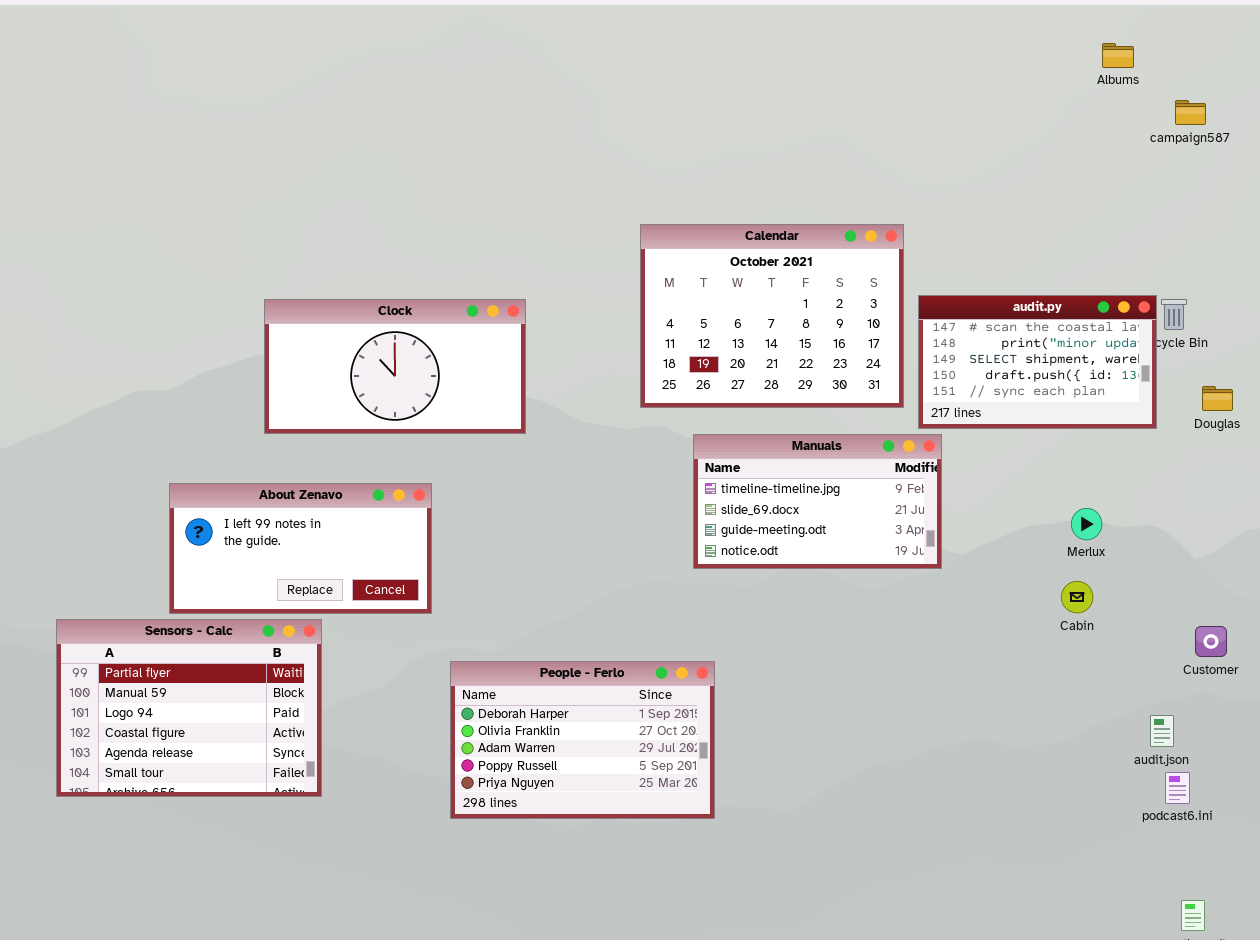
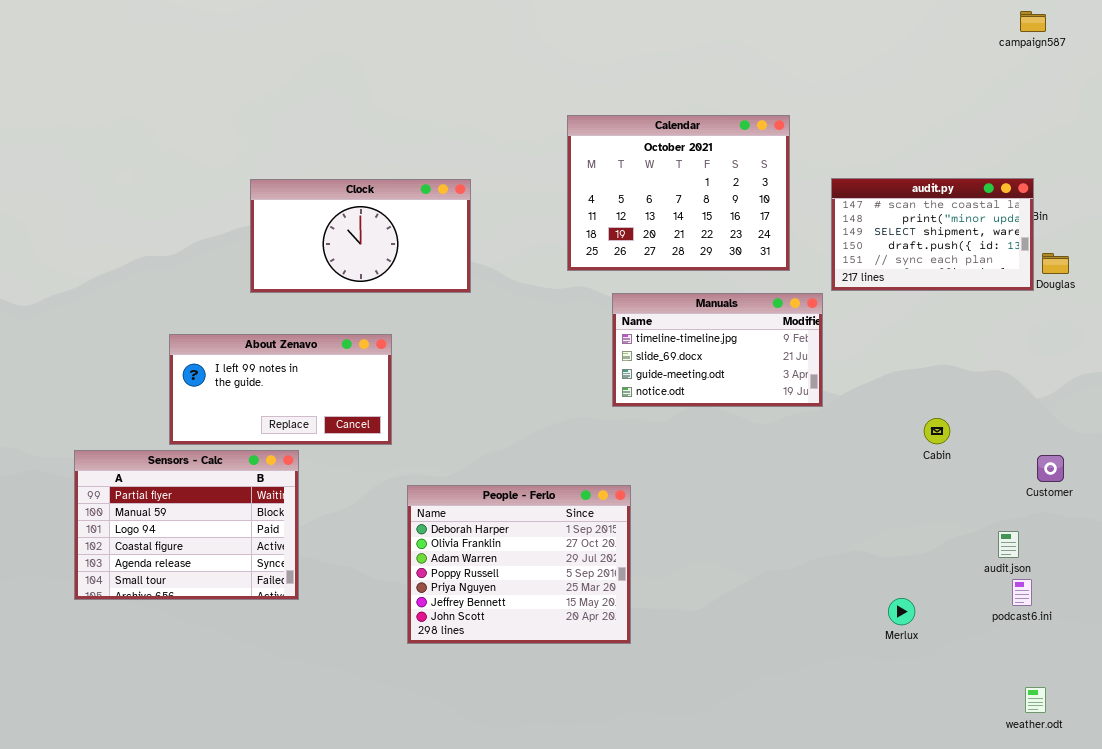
audit.py: [918,295,1157,429] -> [831,178,1034,291], moved
Merlux: [1071,508,1102,540] -> [888,598,915,625], moved
People - Ferlo: [450,661,715,819] -> [407,485,631,644], resized

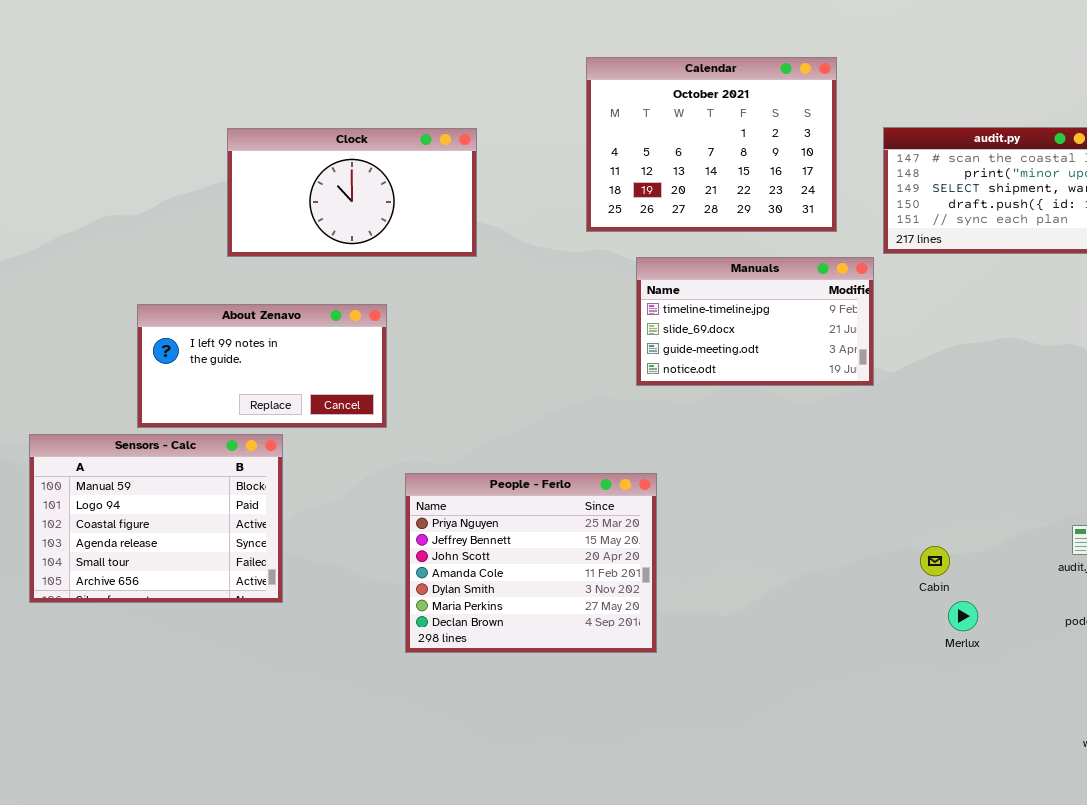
Cabin: [924,418,950,444] -> [920,546,950,576], moved
Sensors - Calc: [74,450,299,600] -> [29,434,283,603], scrolled down 1 row
People - Ferlo: [407,485,631,644] -> [405,473,657,653], scrolled down 4 rows

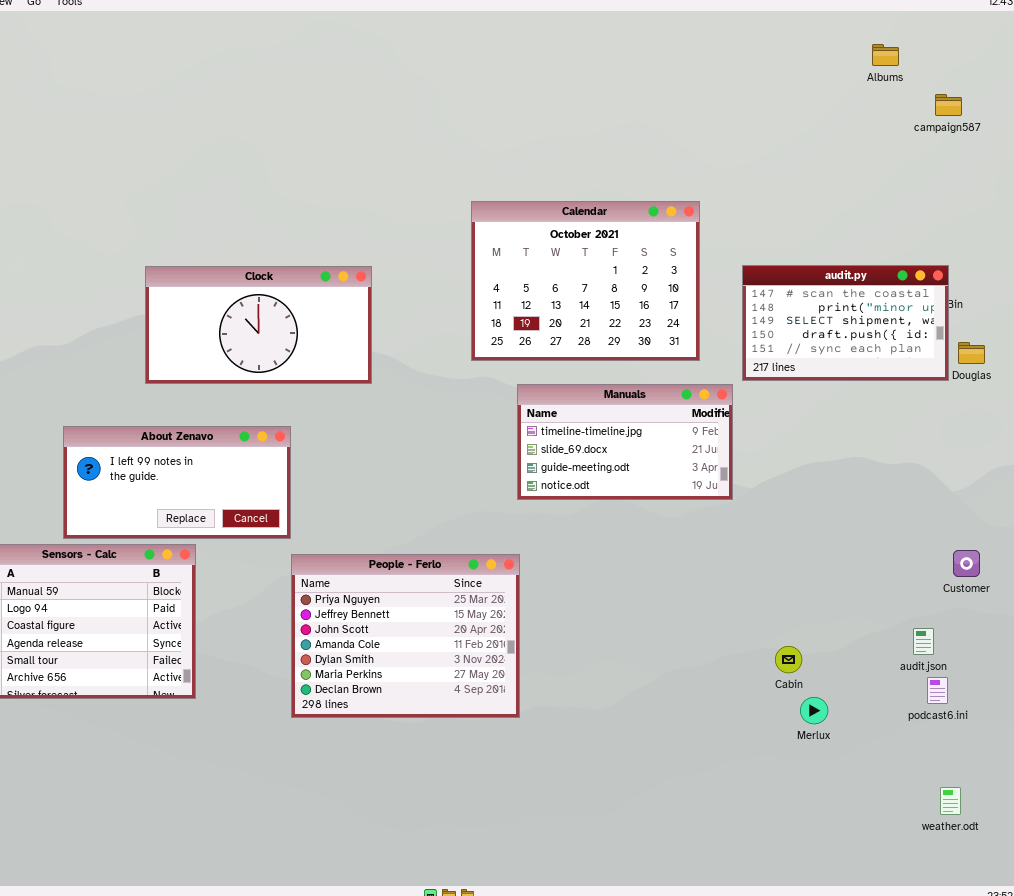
People - Ferlo: [405,473,657,653] -> [291,554,520,718], moved

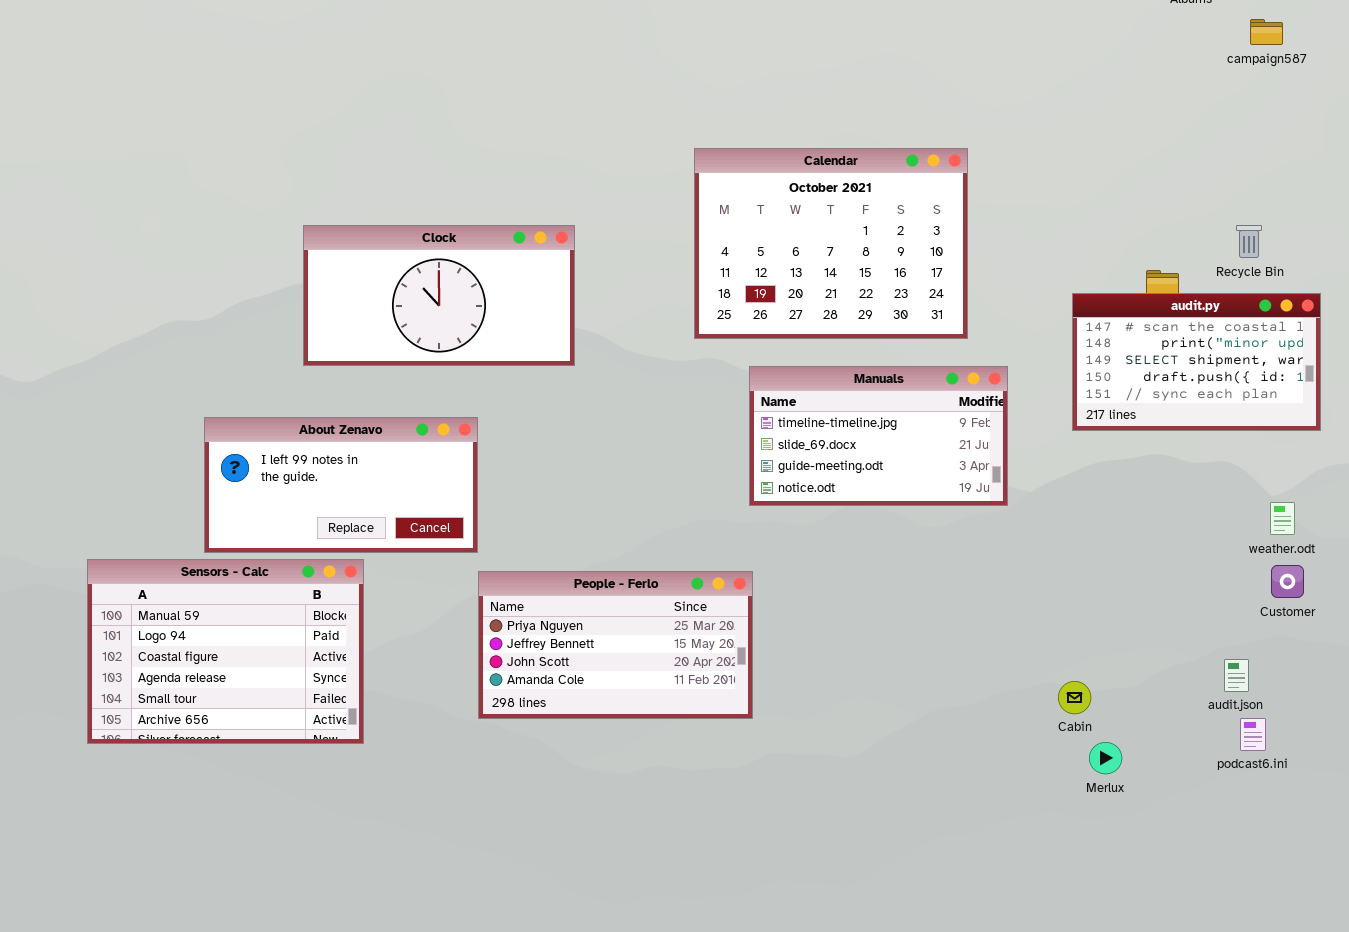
audit.py: [742,265,949,381] -> [1072,293,1321,431], moved
People - Ferlo: [291,554,520,718] -> [478,571,753,719], resized
weather.odt: [940,787,961,815] -> [1270,502,1295,535], moved

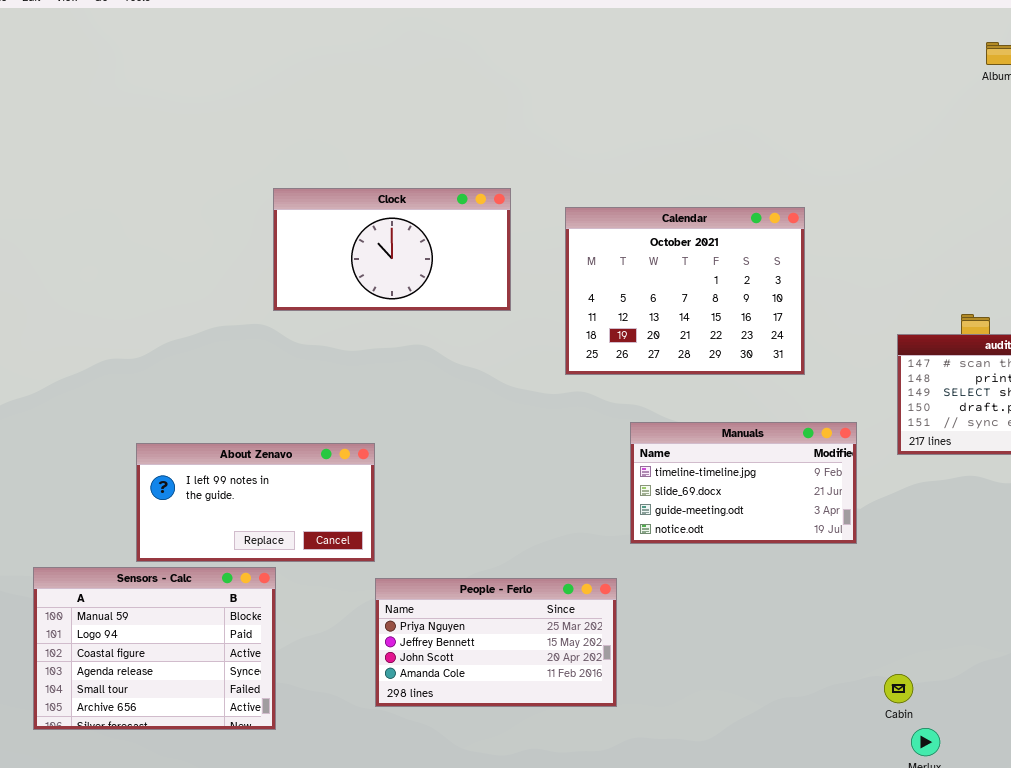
Clock: [303,225,575,366] -> [273,188,511,311], moved
Manuals: [749,366,1008,506] -> [630,422,857,544], moved

